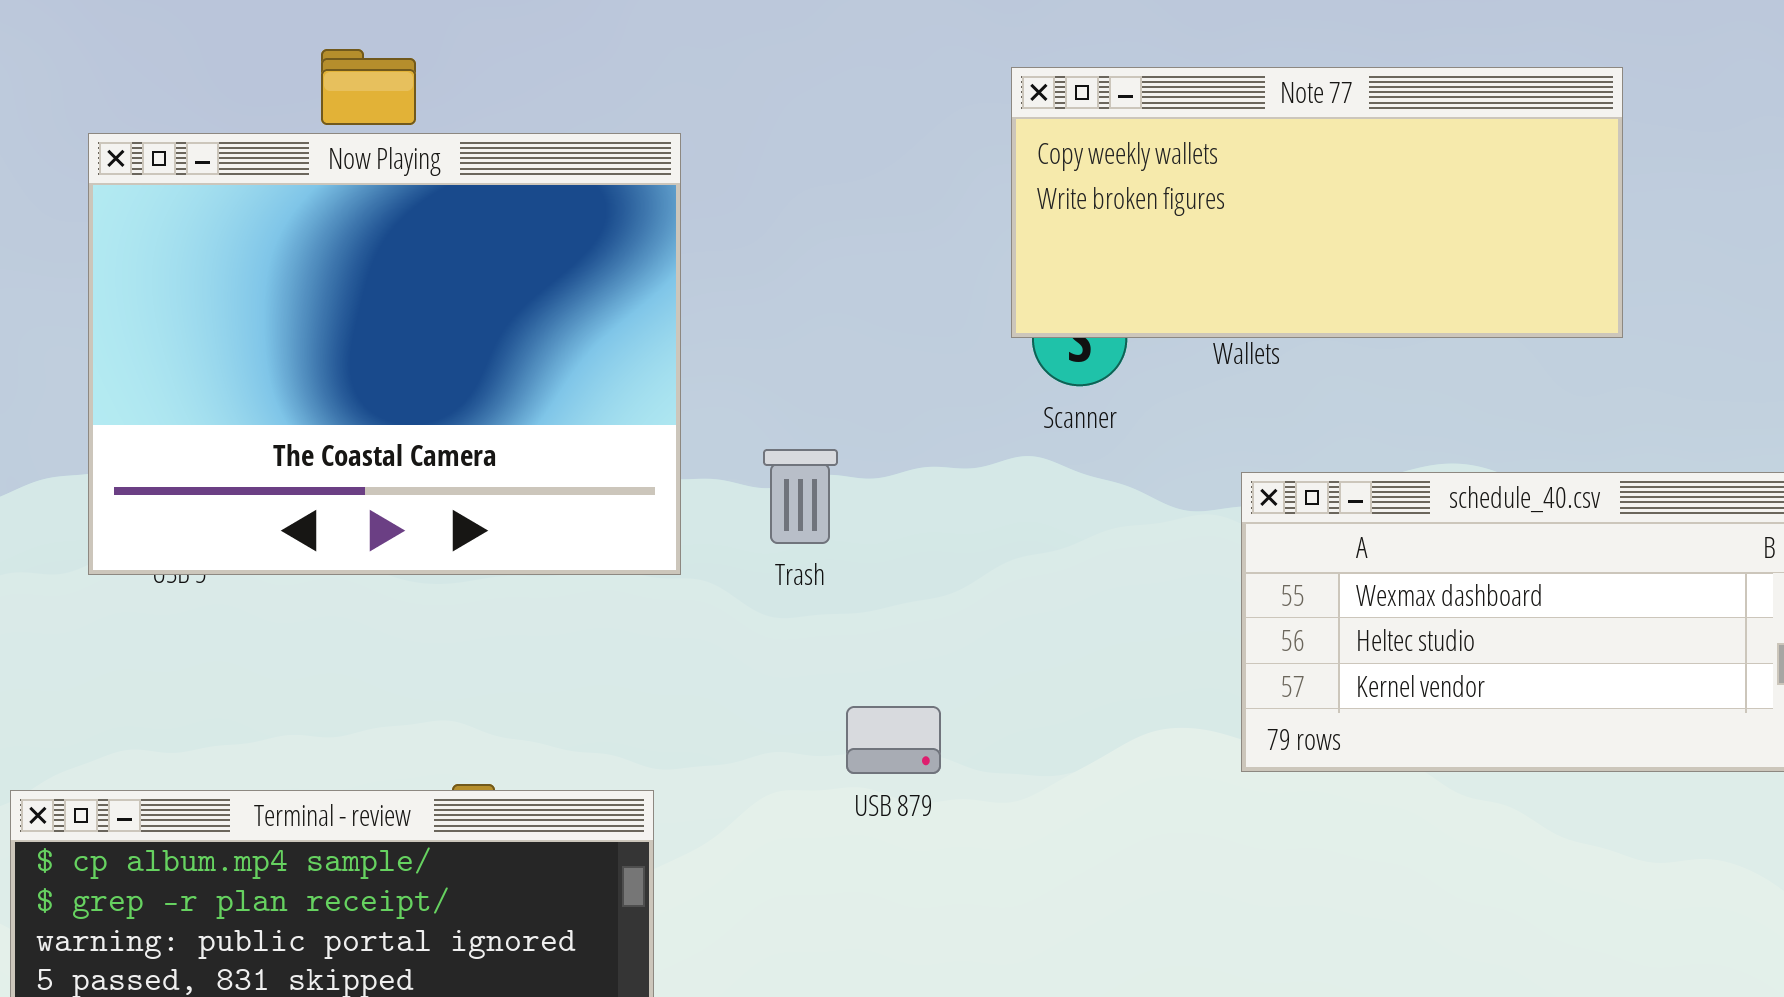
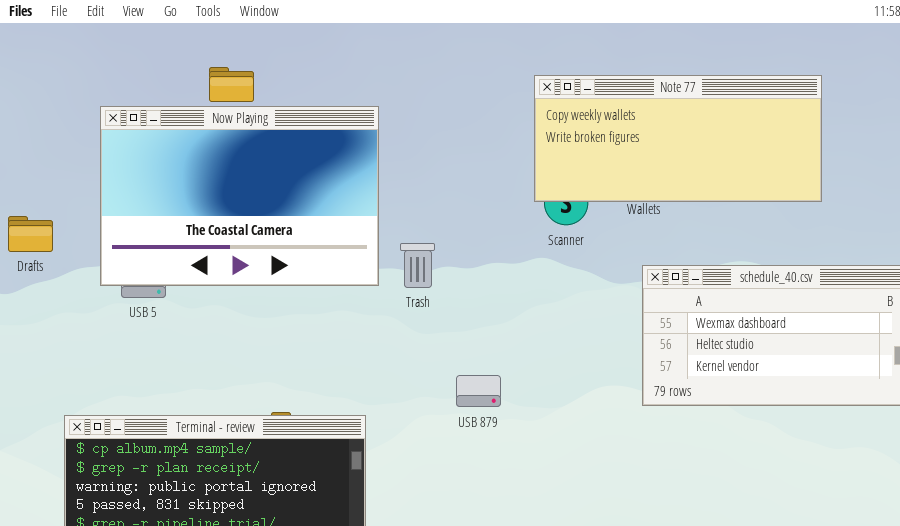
Now Playing: [88,133,681,575] -> [100,106,379,286], resized
Trash: [763,449,838,544] -> [400,243,435,288], moved

